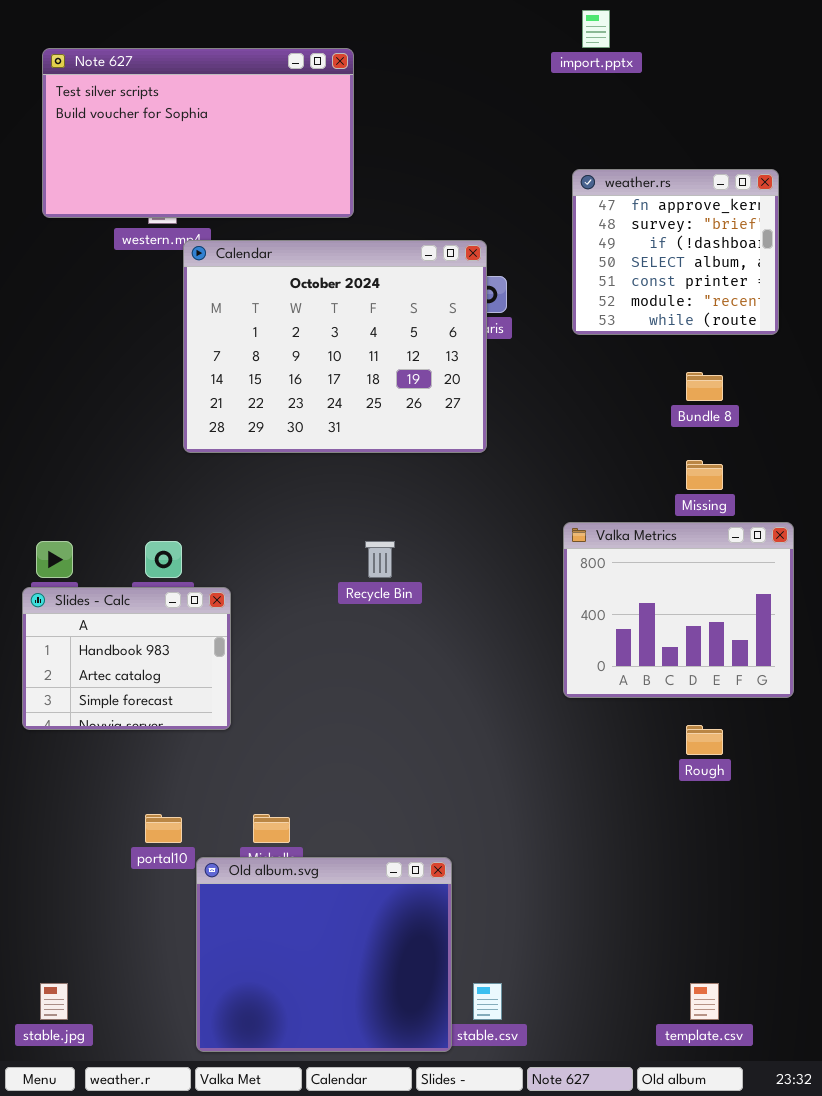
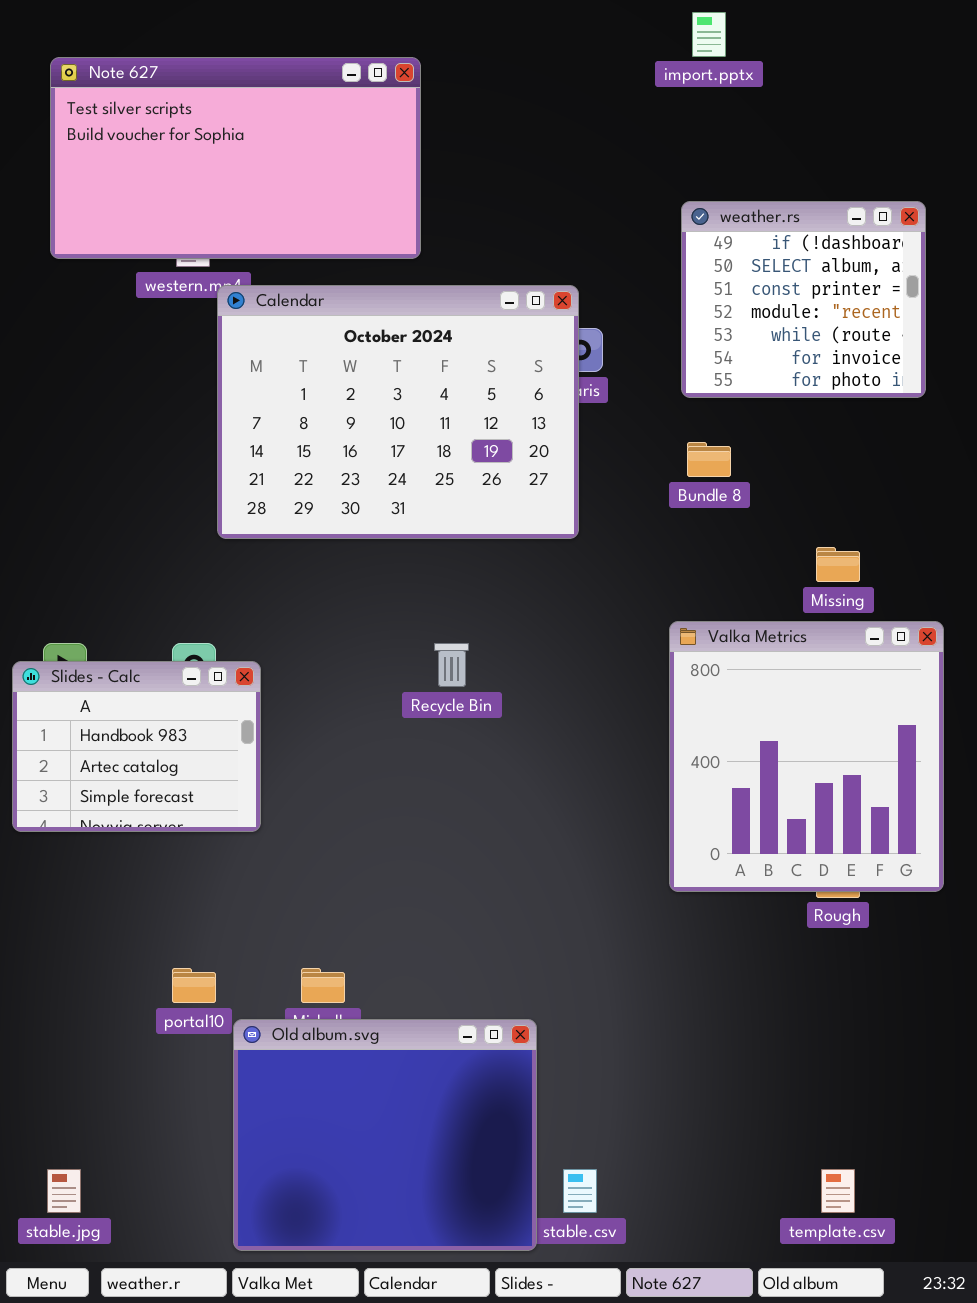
weather.rs: [572,169,779,335] -> [681,201,926,398], scrolled down 2 rows
Bundle 8: [686,372,723,401] -> [687,442,731,477], moved
Valka Metrics: [563,522,794,698] -> [669,621,944,892], resized
Slides - Calc: [22,587,231,730] -> [12,661,261,832], moved

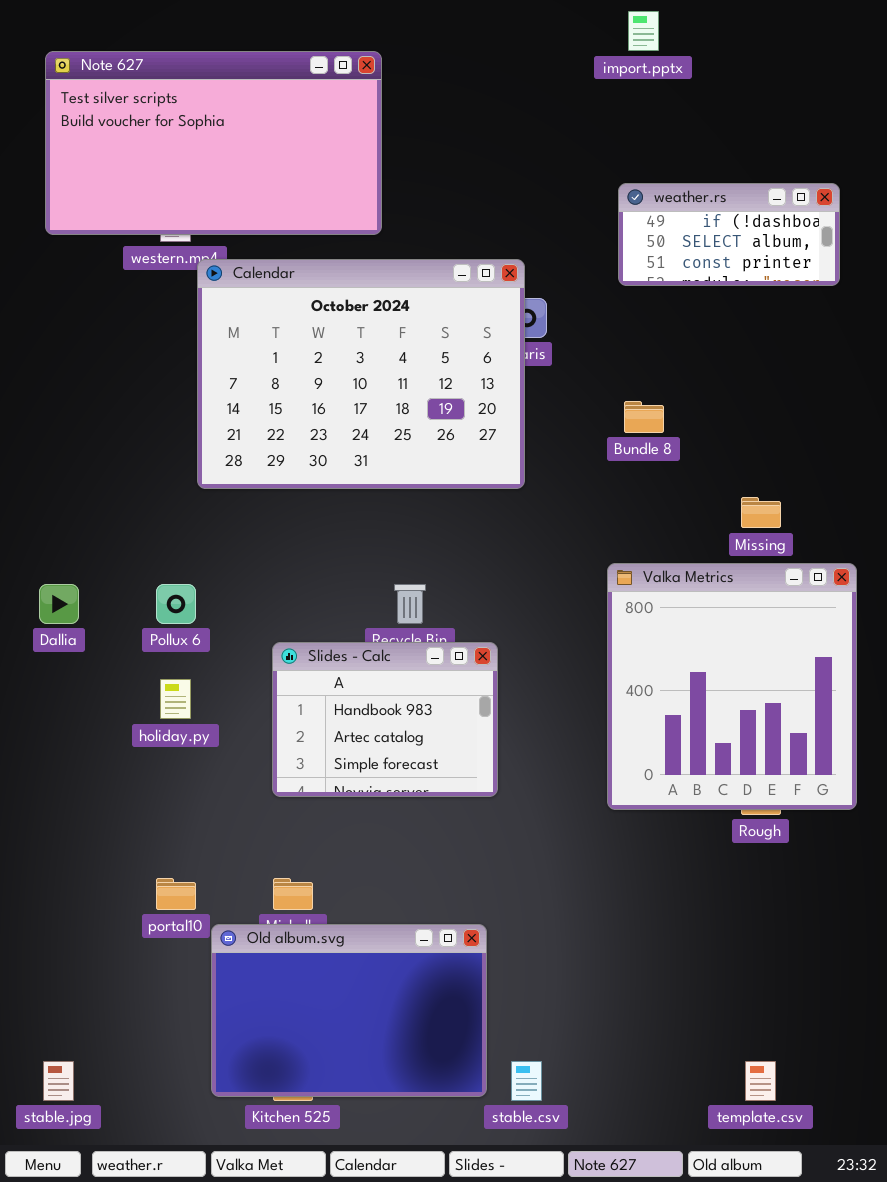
weather.rs: [681,201,926,398] -> [618,183,840,286], resized
Slides - Calc: [12,661,261,832] -> [272,642,498,797], moved
Old album.svg: [233,1019,537,1251] -> [211,924,487,1097], resized

